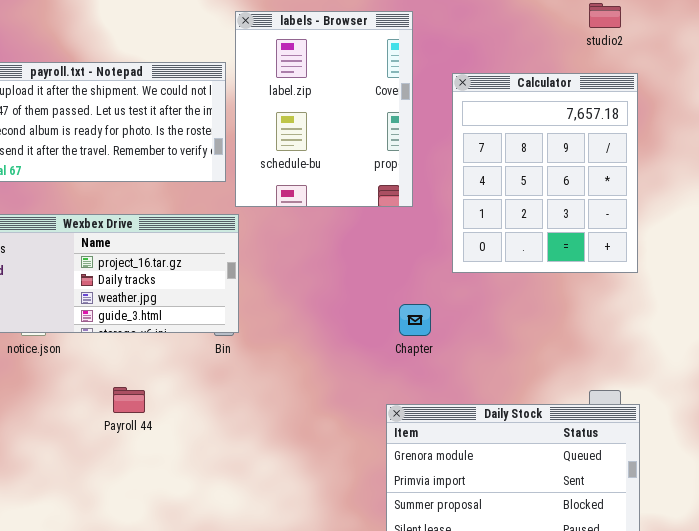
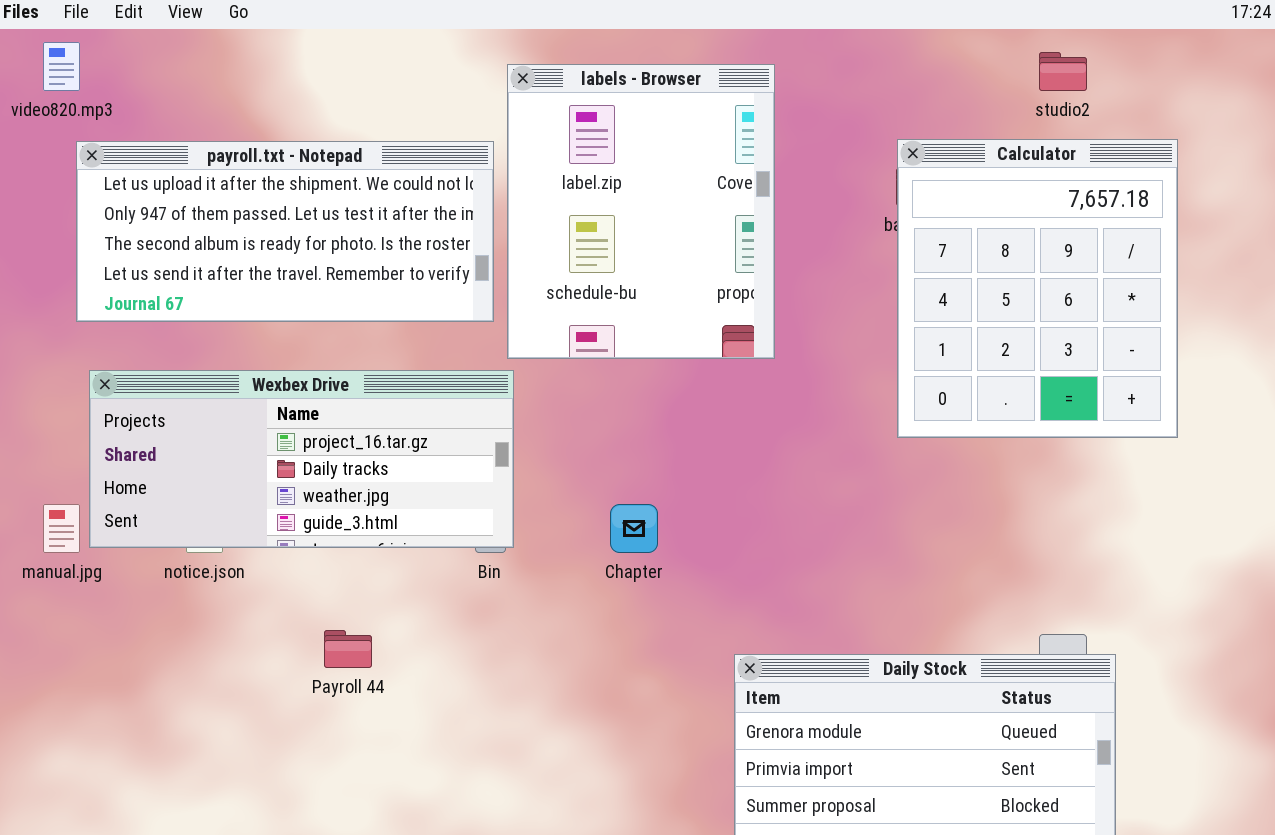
Calculator: [452,73,638,273] -> [897,139,1178,438], moved
Chapter: [399,304,431,336] -> [610,504,658,553], moved

